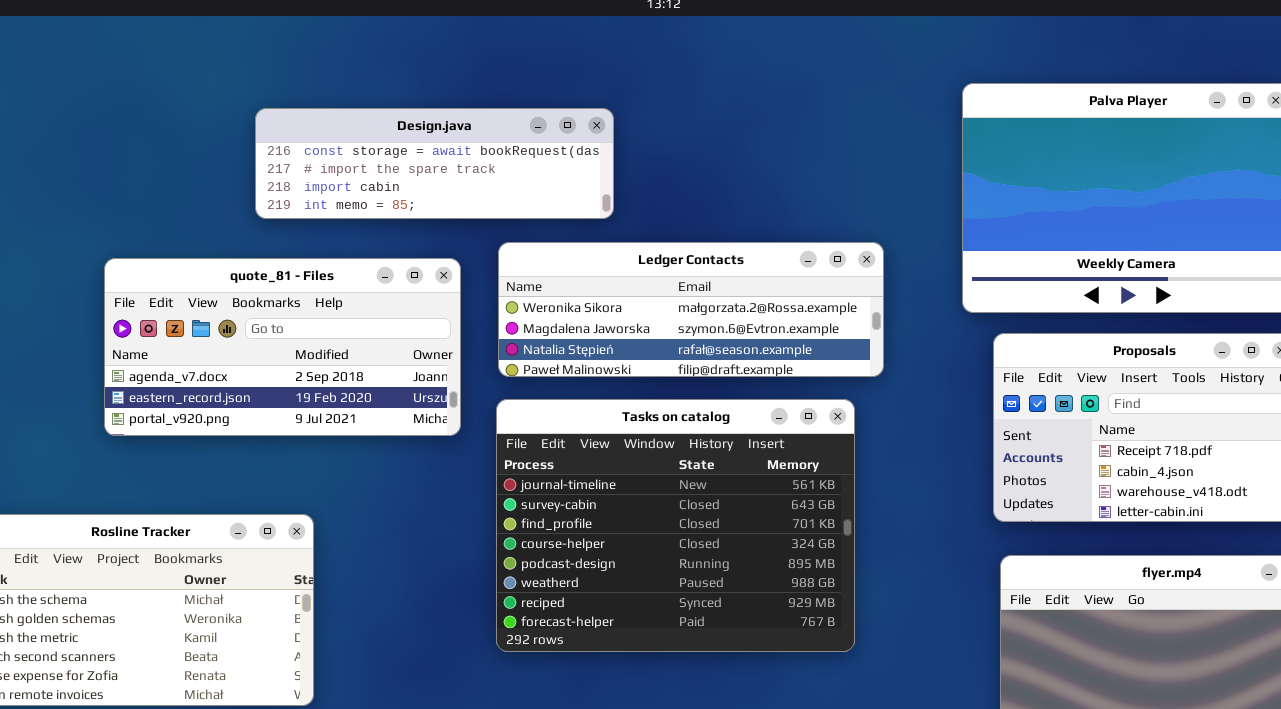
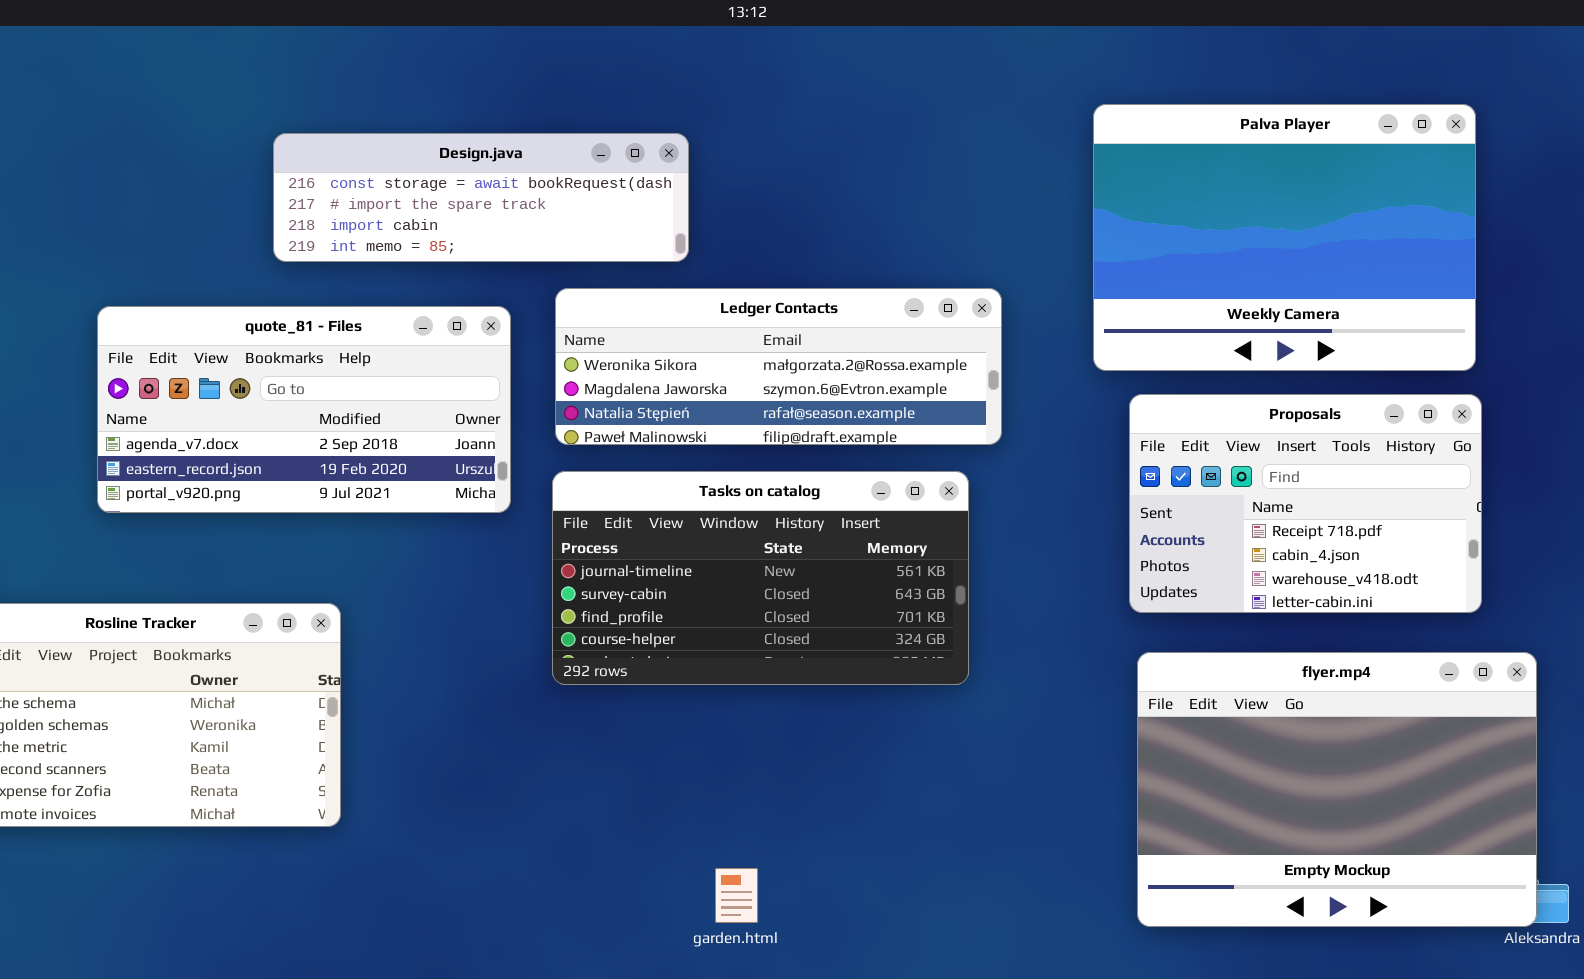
Tasks on catalog: [496,399,855,652] -> [552,471,969,685], resized

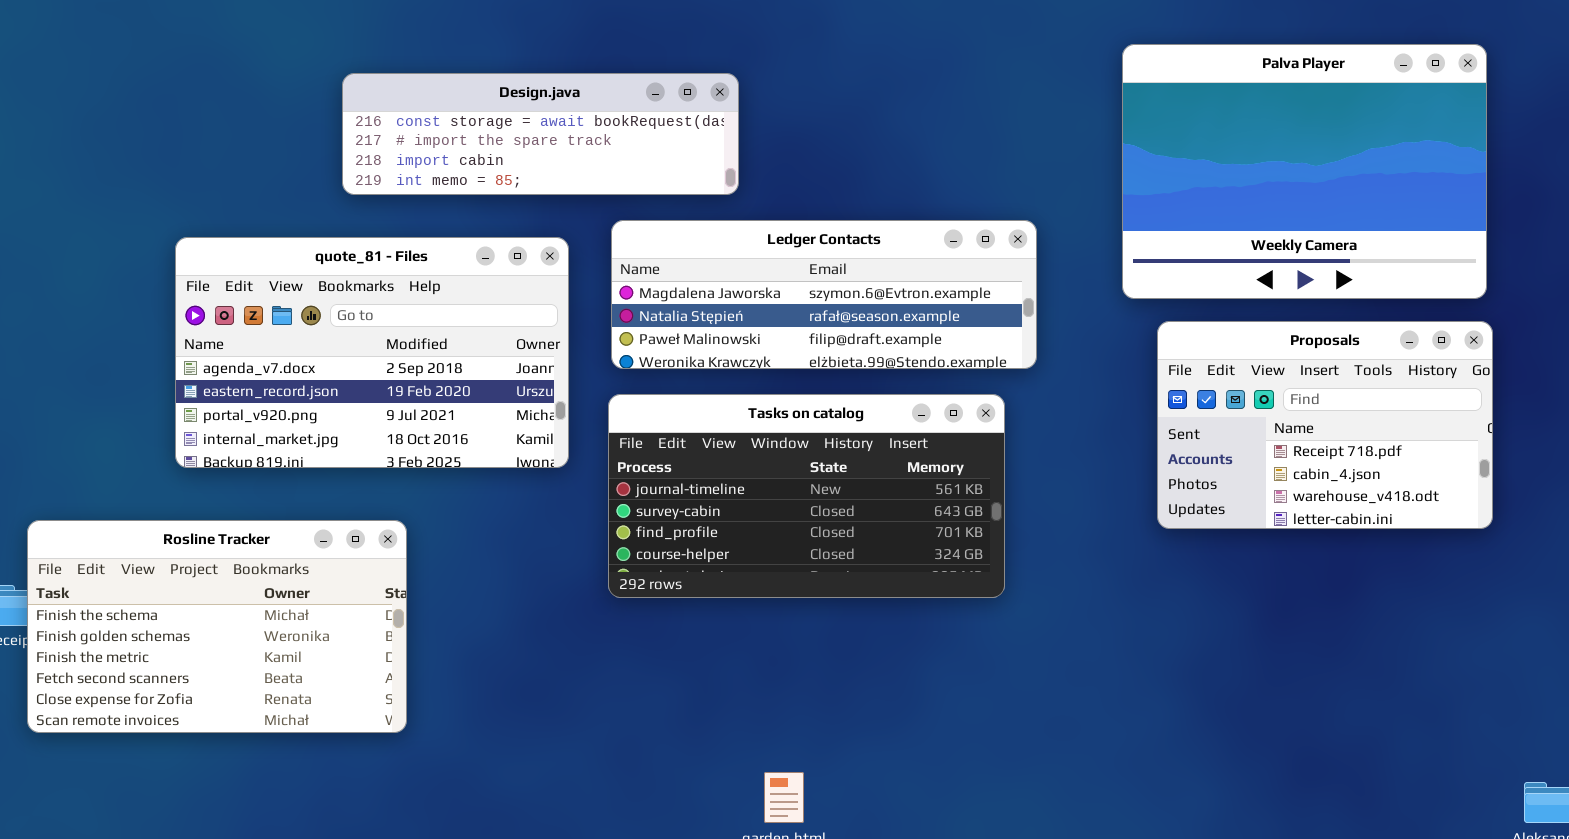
Ledger Contacts: [555,288,1002,445] -> [611,220,1037,369], scrolled down 1 row
quote_81 - Files: [97,306,511,513] -> [175,237,569,468], resized
flyer.mp4: [1137,652,1537,927] -> none, closed

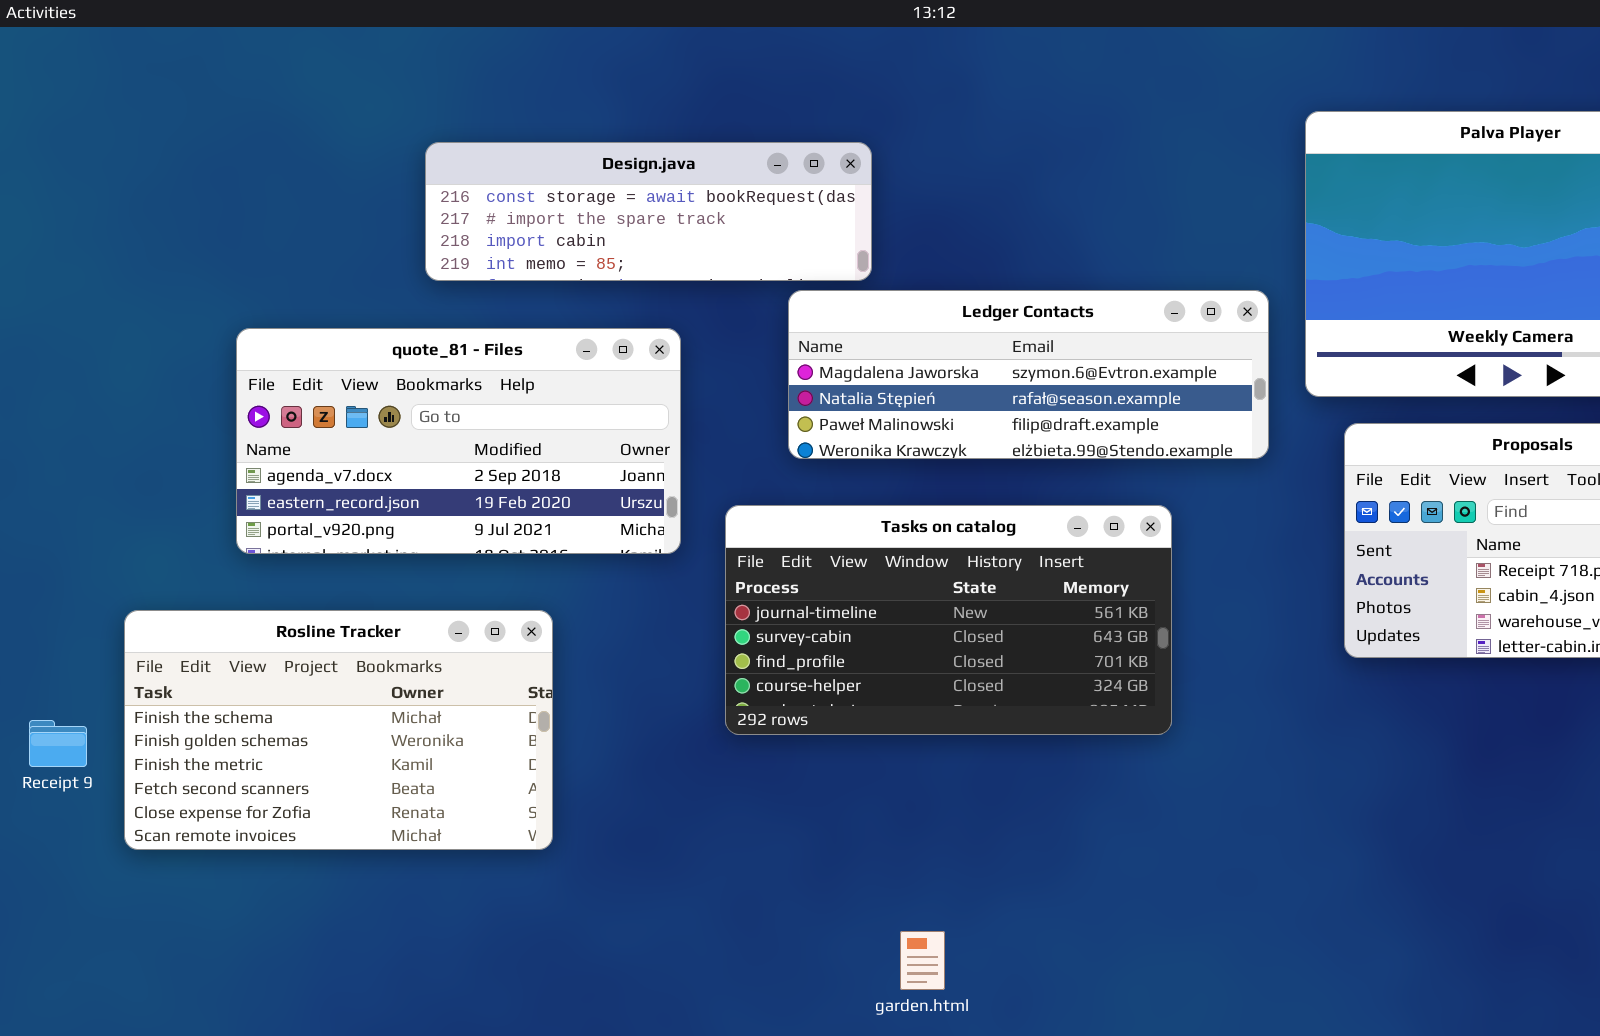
Ledger Contacts: [611,220,1037,369] -> [788,290,1269,459], moved
quote_81 - Files: [175,237,569,468] -> [236,328,681,554], resized
Rosline Tracker: [27,520,407,733] -> [124,610,553,850], moved

